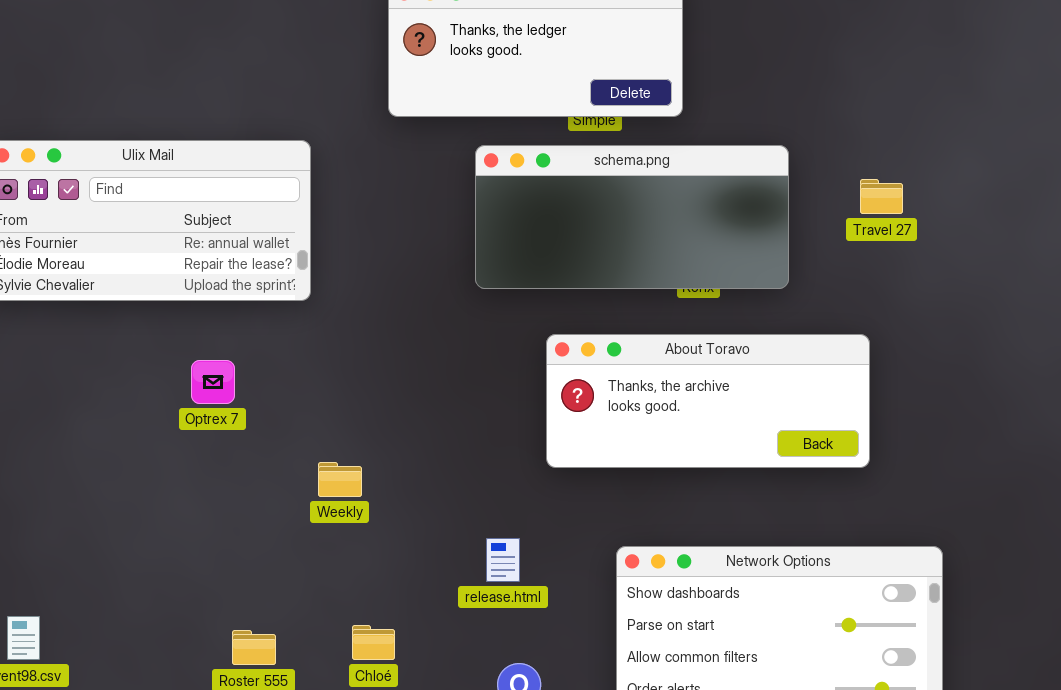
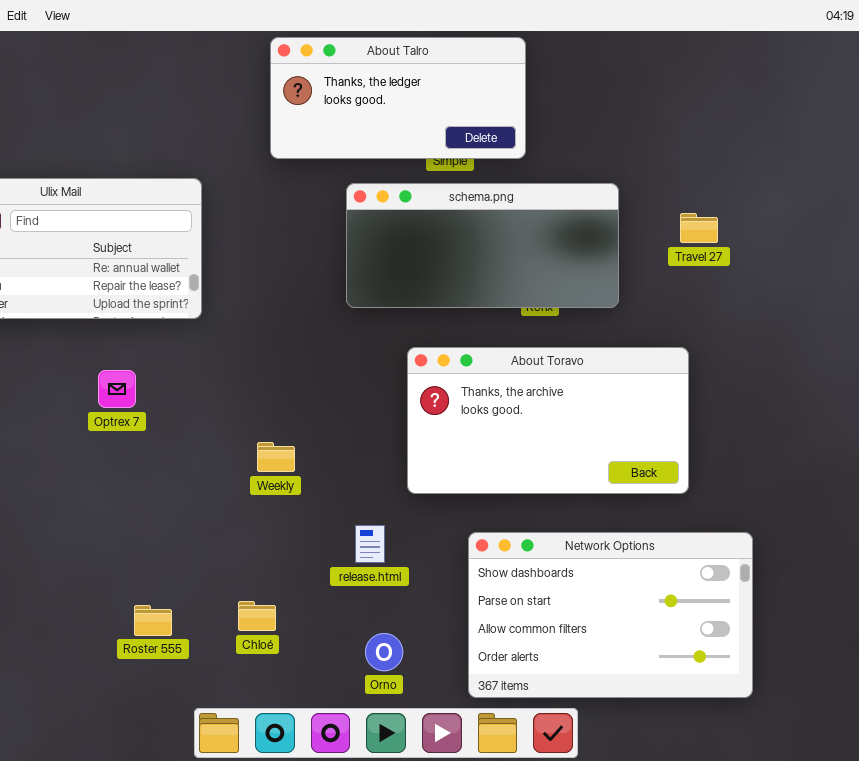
About Toravo: [546,334,870,468] -> [407,347,689,494], resized
Weekly: [318,462,362,497] -> [257,442,295,472], moved

